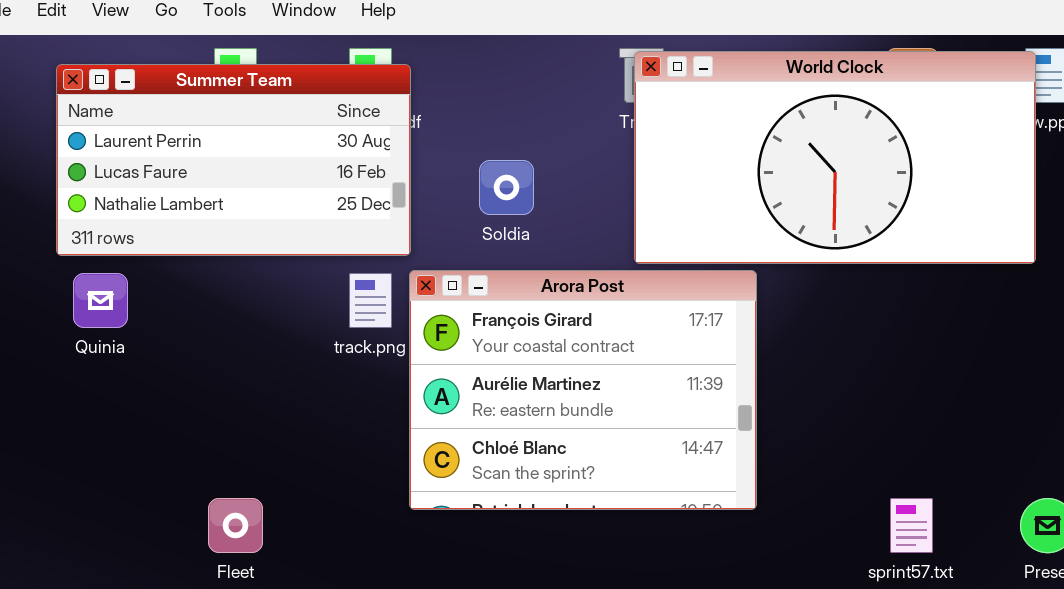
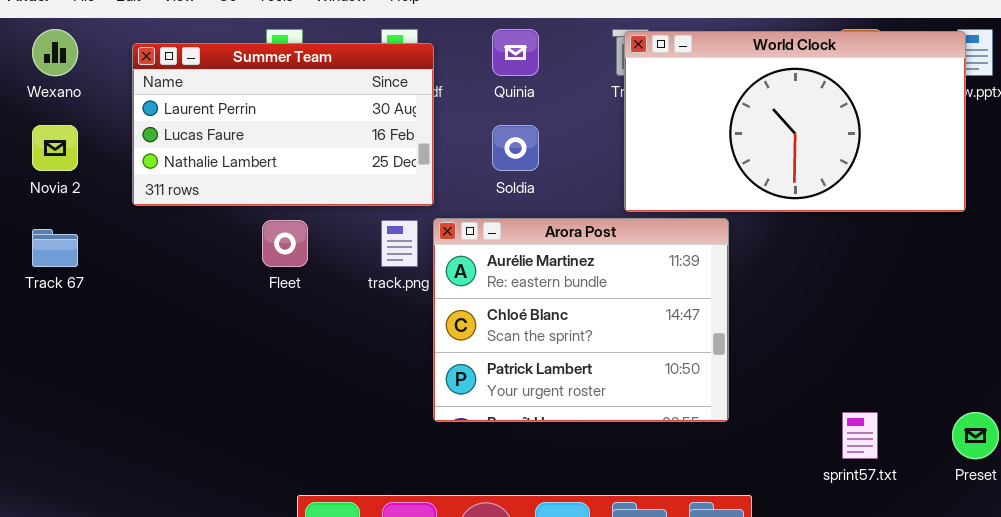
Arora Post: [409,270,757,510] -> [433,218,729,422], scrolled down 1 row
Quinia: [73,273,128,328] -> [492,29,539,76], moved
Fleet: [208,498,263,553] -> [262,220,308,267], moved

